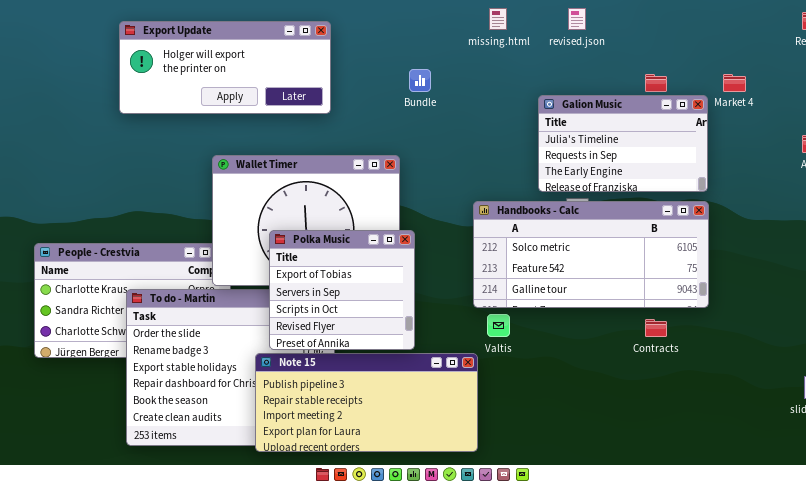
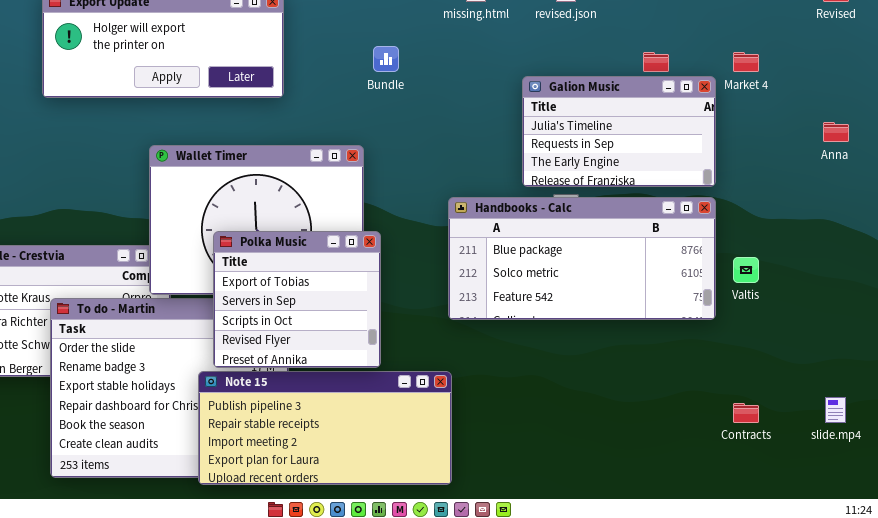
Handbooks - Calc: [473,201,709,308] -> [448,197,716,320], scrolled up 1 row
Valtis: [487,314,510,337] -> [733,257,759,283], moved
Contracts: [645,319,667,337] -> [733,403,759,423], moved

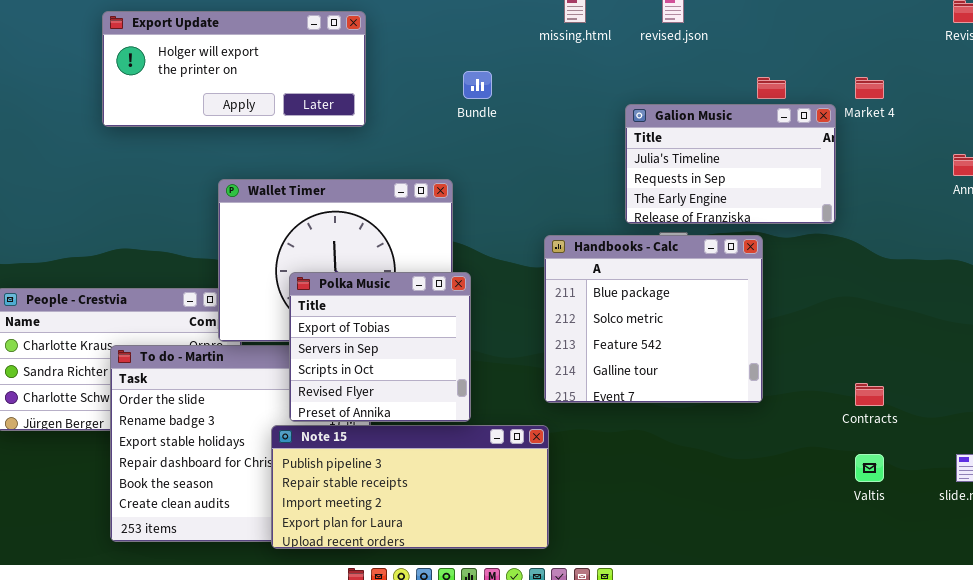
Handbooks - Calc: [448,197,716,320] -> [544,235,763,403], resized
Valtis: [733,257,759,283] -> [855,454,884,482], moved
Contracts: [733,403,759,423] -> [855,383,884,406], moved

